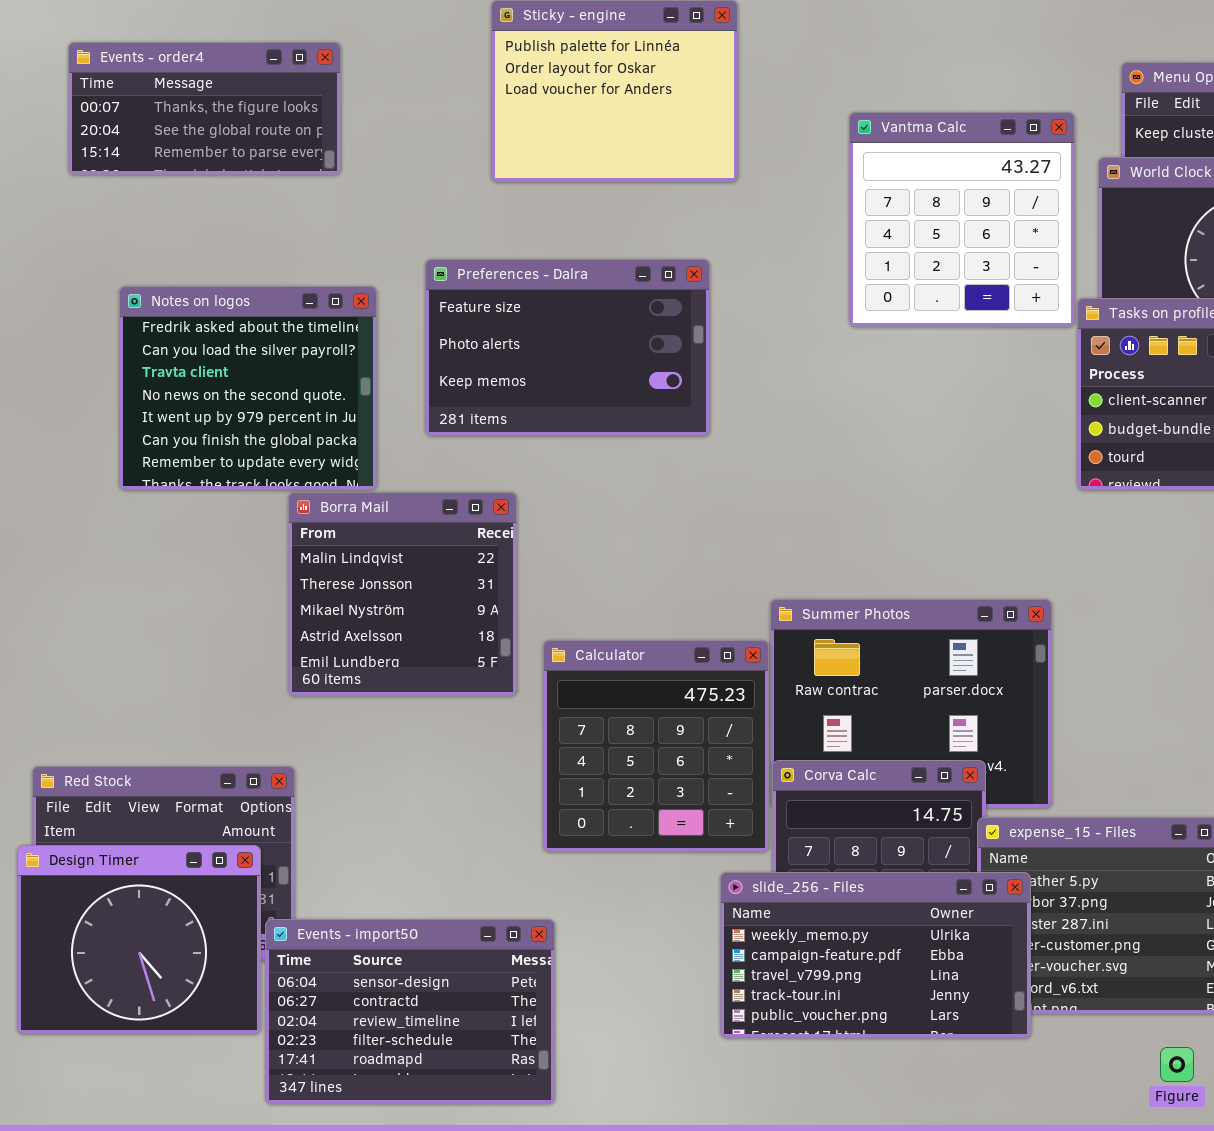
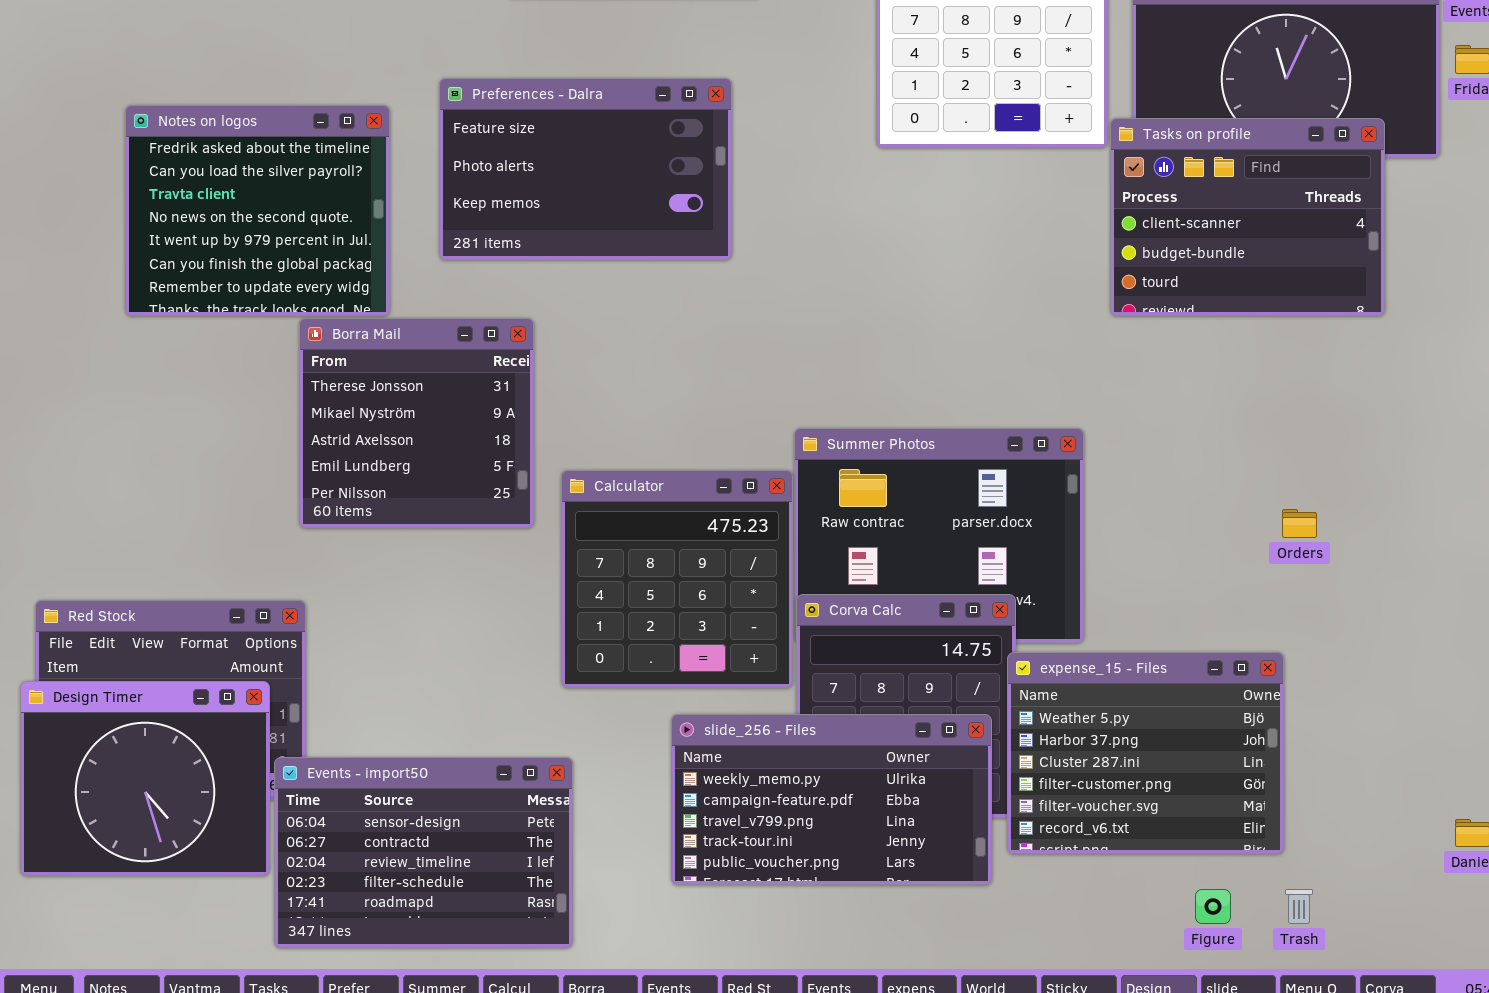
Borra Mail: [288,492,517,696] -> [299,318,534,528], scrolled down 1 row
slide_256 - Files: [720,872,1031,1038] -> [671,714,992,885], moved

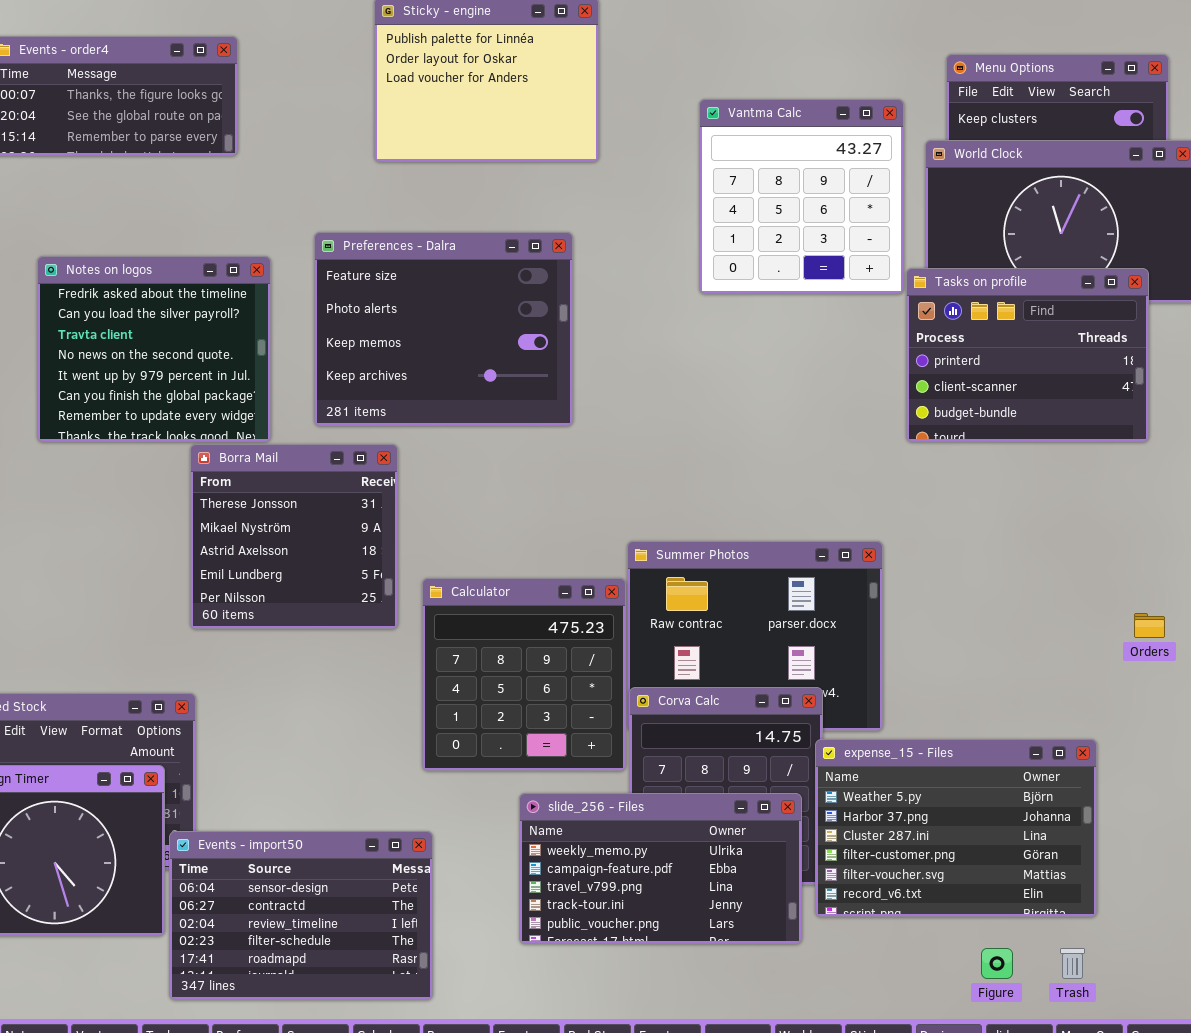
Preferences - Dalra: [439,78,732,260] -> [314,232,573,426], resized
Tasks on profile: [1110,118,1385,316] -> [906,268,1149,442], scrolled up 1 row
Orders: [1282,509,1317,538] -> [1134,613,1165,638], moved
expense_15 - Files: [1007,652,1284,854] -> [815,739,1097,917], resized

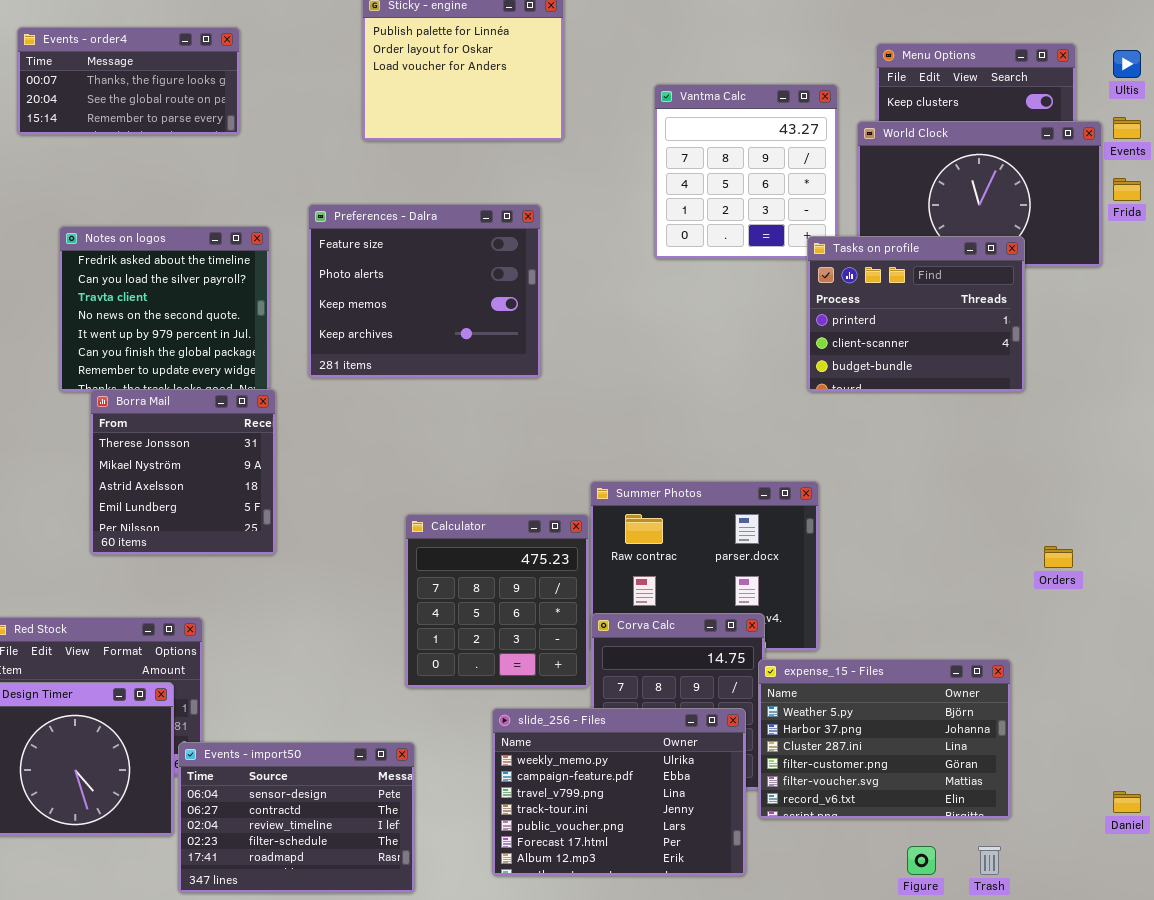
Tasks on profile: [906,268,1149,442] -> [807,236,1025,392], moved
Borra Mail: [190,444,398,629] -> [90,389,276,555], moved
slide_256 - Files: [519,793,802,944] -> [492,708,746,876], resized

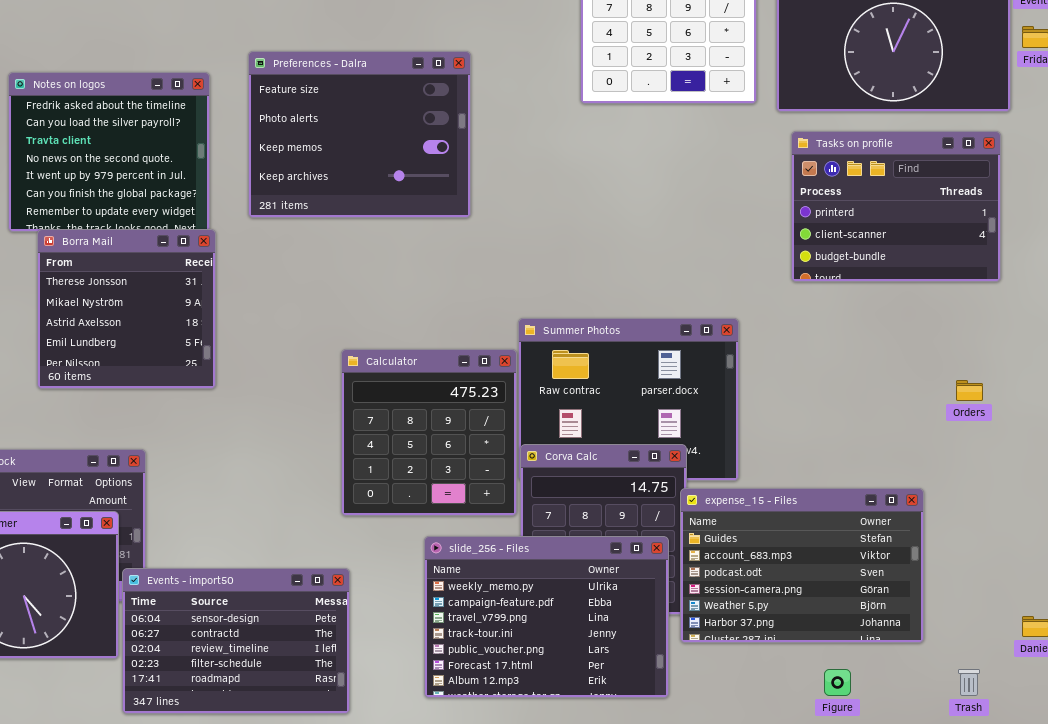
Tasks on profile: [807,236,1025,392] -> [791,131,1001,282], moved
expense_15 - Files: [758,659,1011,819] -> [680,488,924,643], scrolled up 4 rows
Trash: [978,846,1001,875] -> [958,669,980,696], moved

